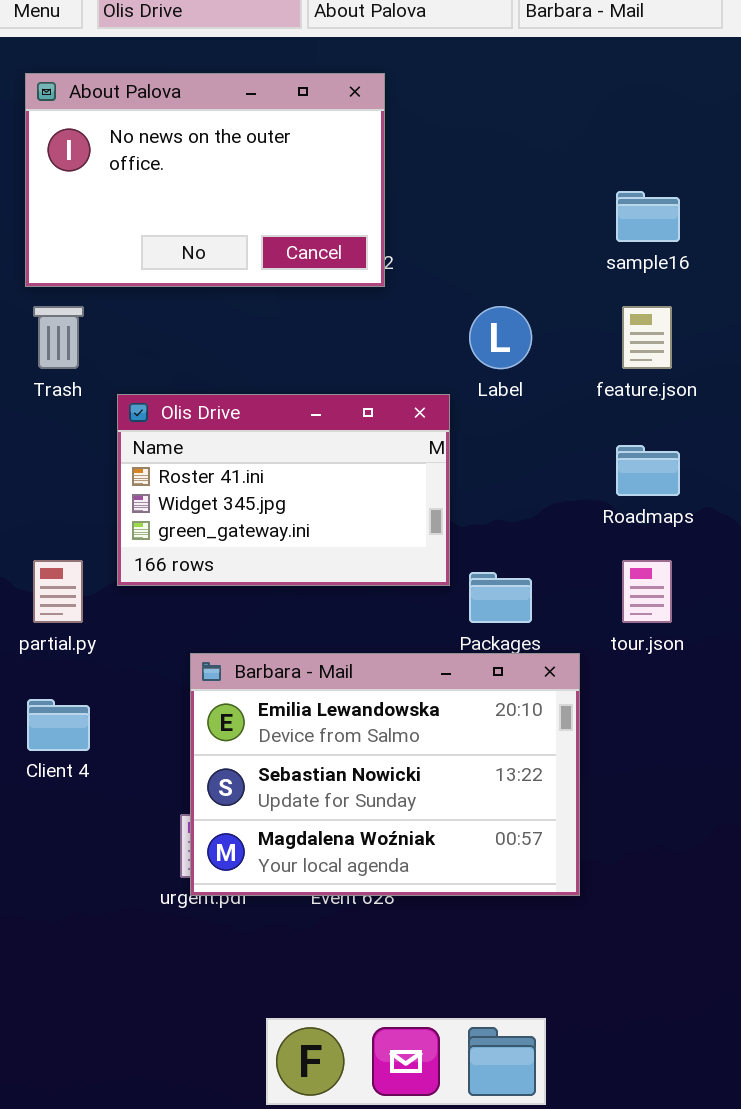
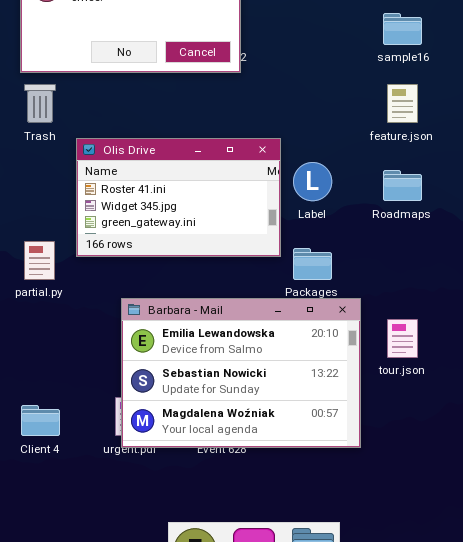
Label: [469,306,532,369] -> [293,162,332,201], moved
tour.json: [622,560,672,623] -> [387,319,418,358], moved
Client 4: [27,699,90,751] -> [21,405,60,436], moved

